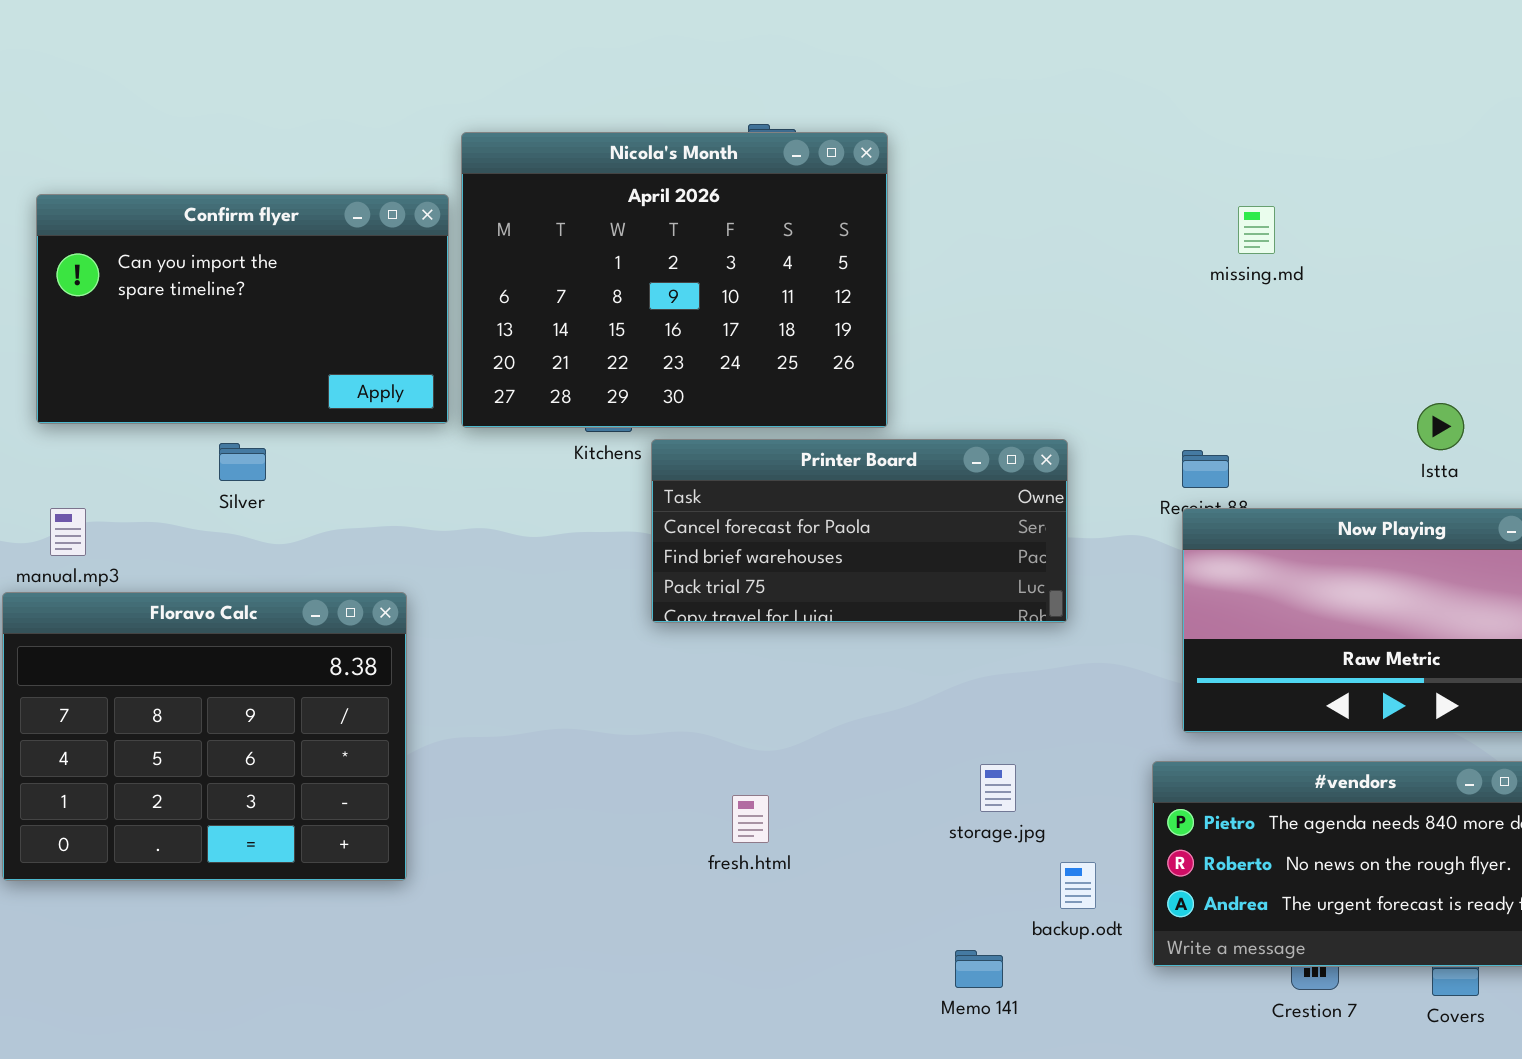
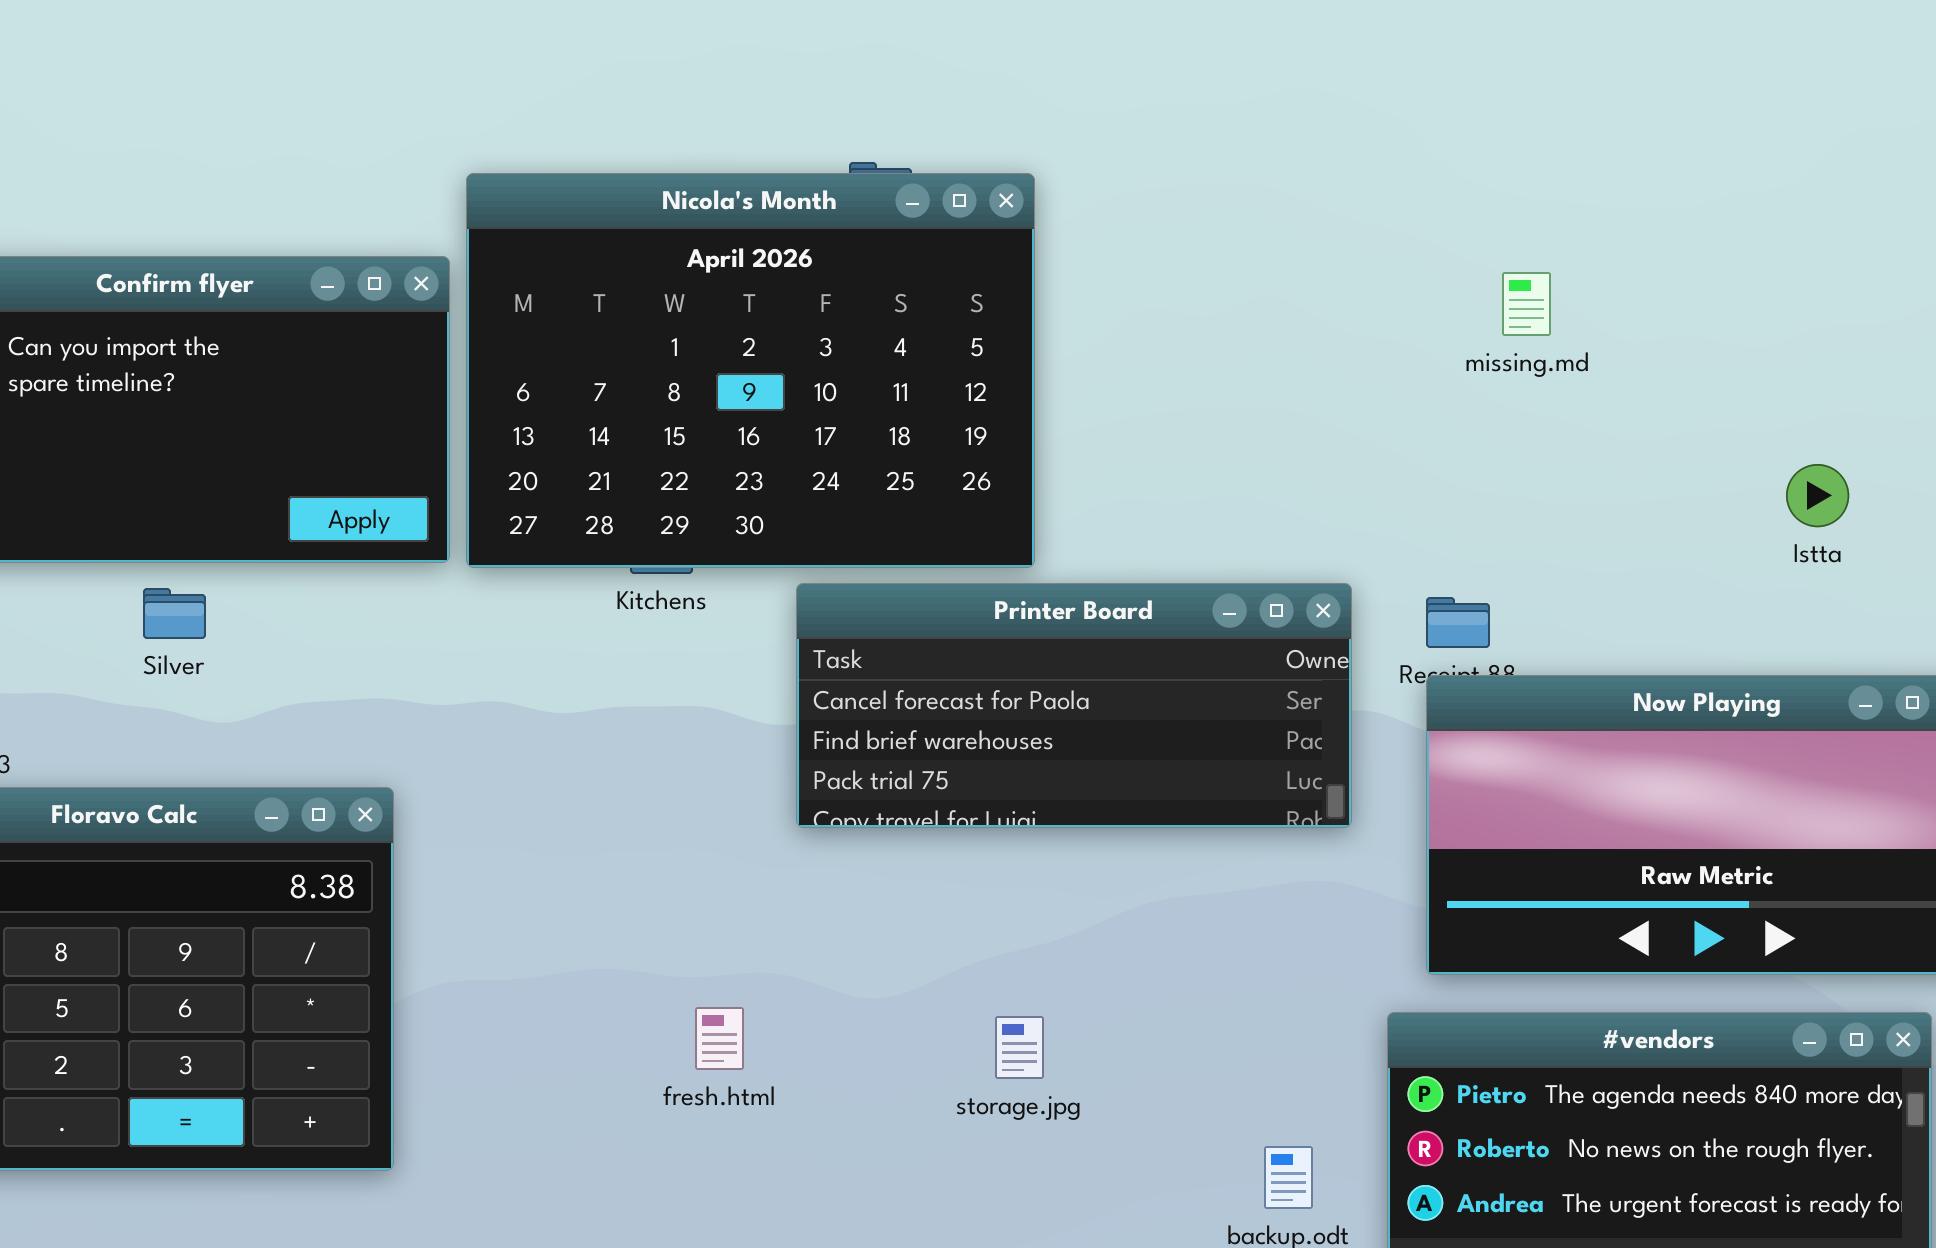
Istta: [1417,403,1464,450] -> [1786,464,1849,527], moved
Printer Board: [651,439,1068,623] -> [796,583,1352,828], moved
storage.jpg: [980,764,1016,812] -> [995,1016,1044,1079], moved
fresh.html: [732,795,769,843] -> [695,1007,744,1070], moved

